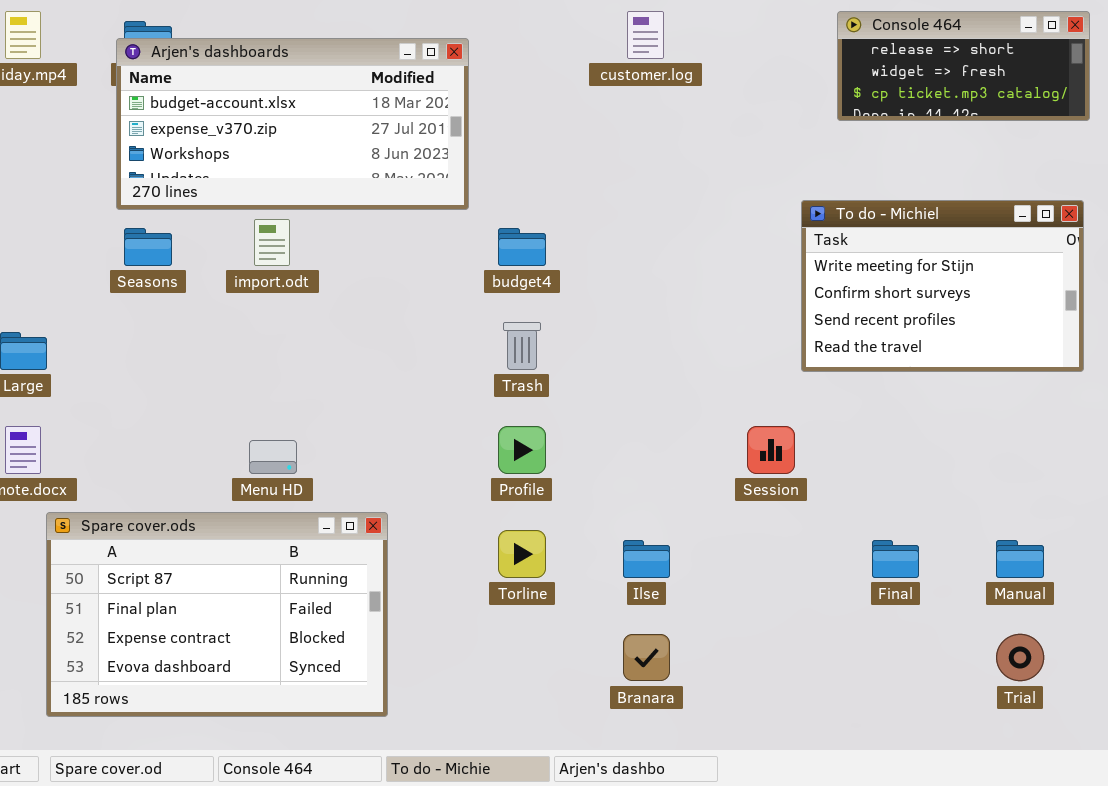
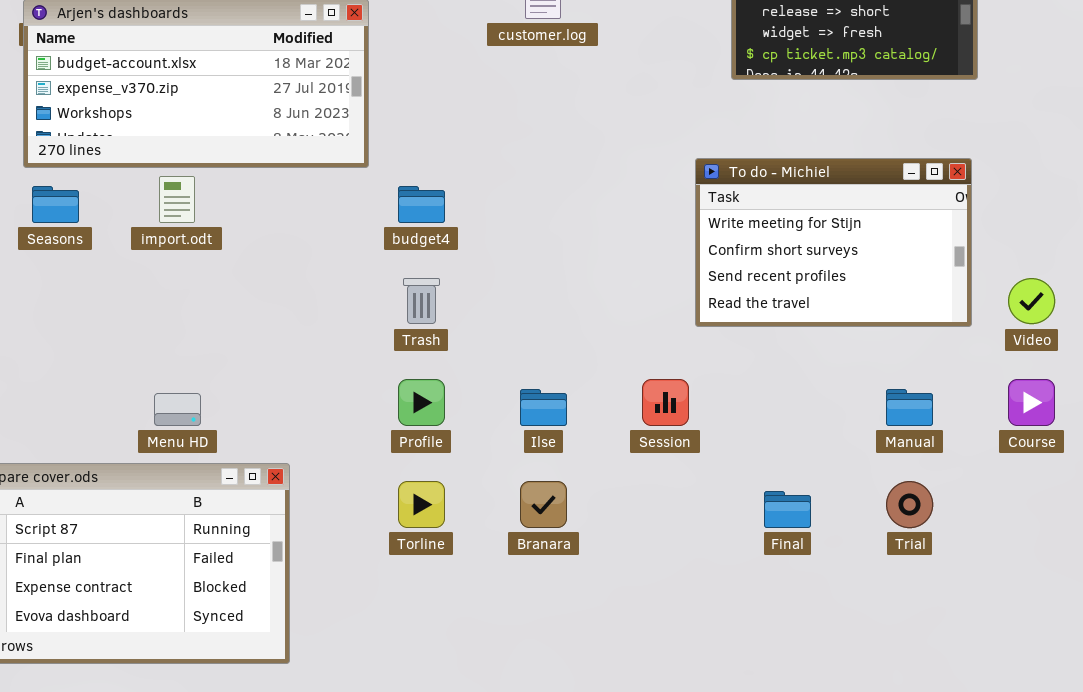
Ilse: [623,540,670,578] -> [520,389,567,426], moved
Manual: [996,540,1044,578] -> [886,389,933,426], moved
Branara: [623,634,670,681] -> [520,481,567,528], moved
Trial: [996,634,1044,681] -> [886,481,933,528], moved

